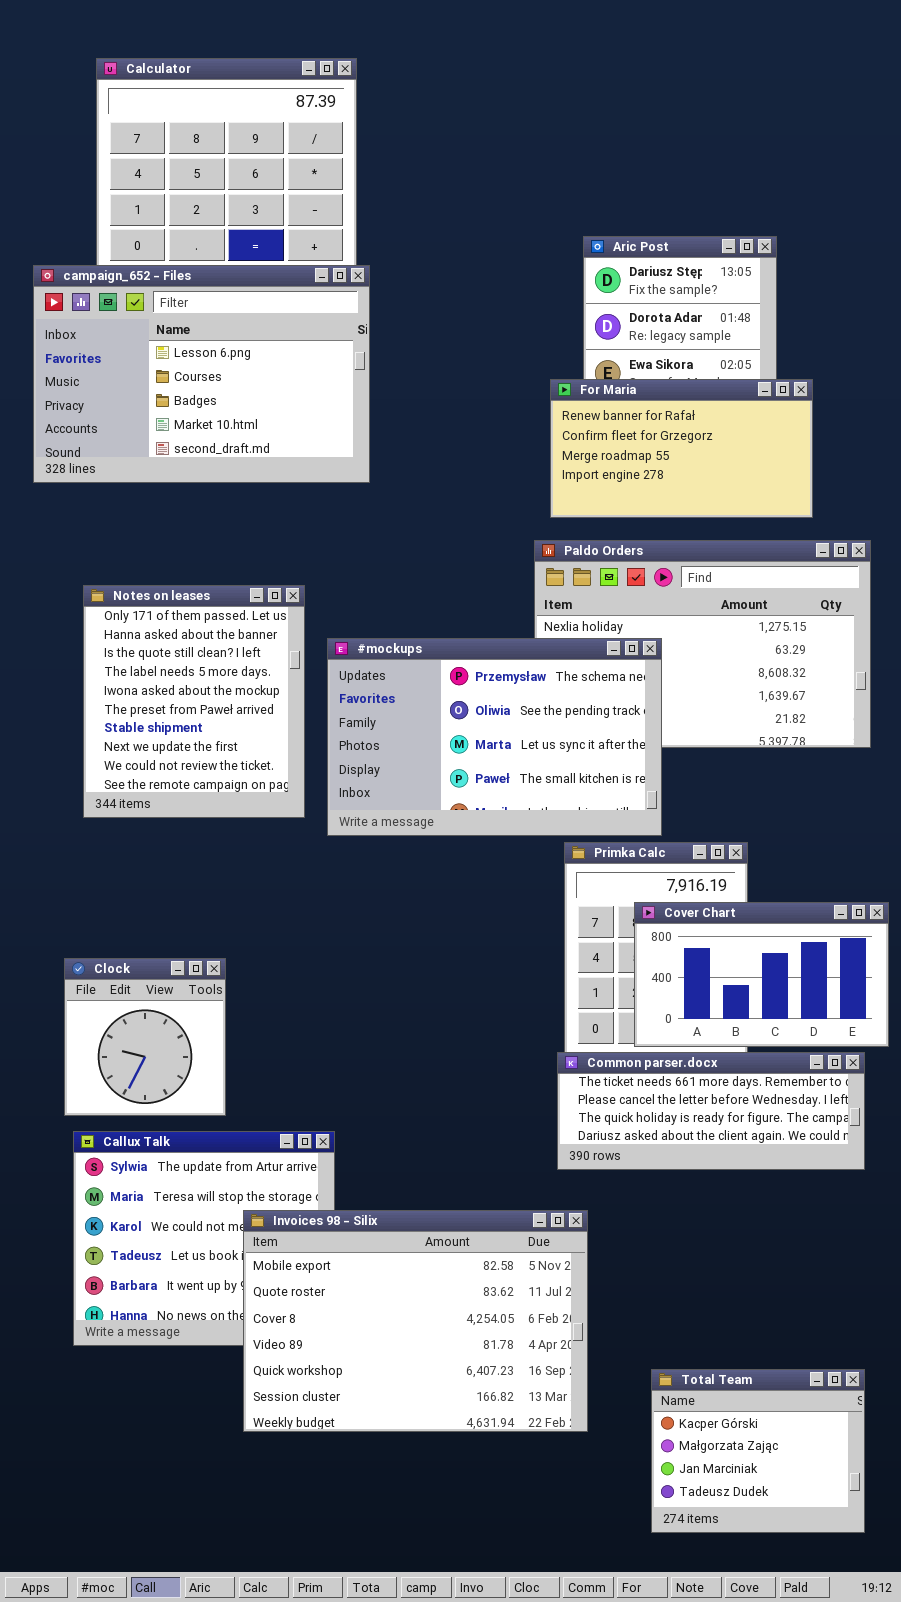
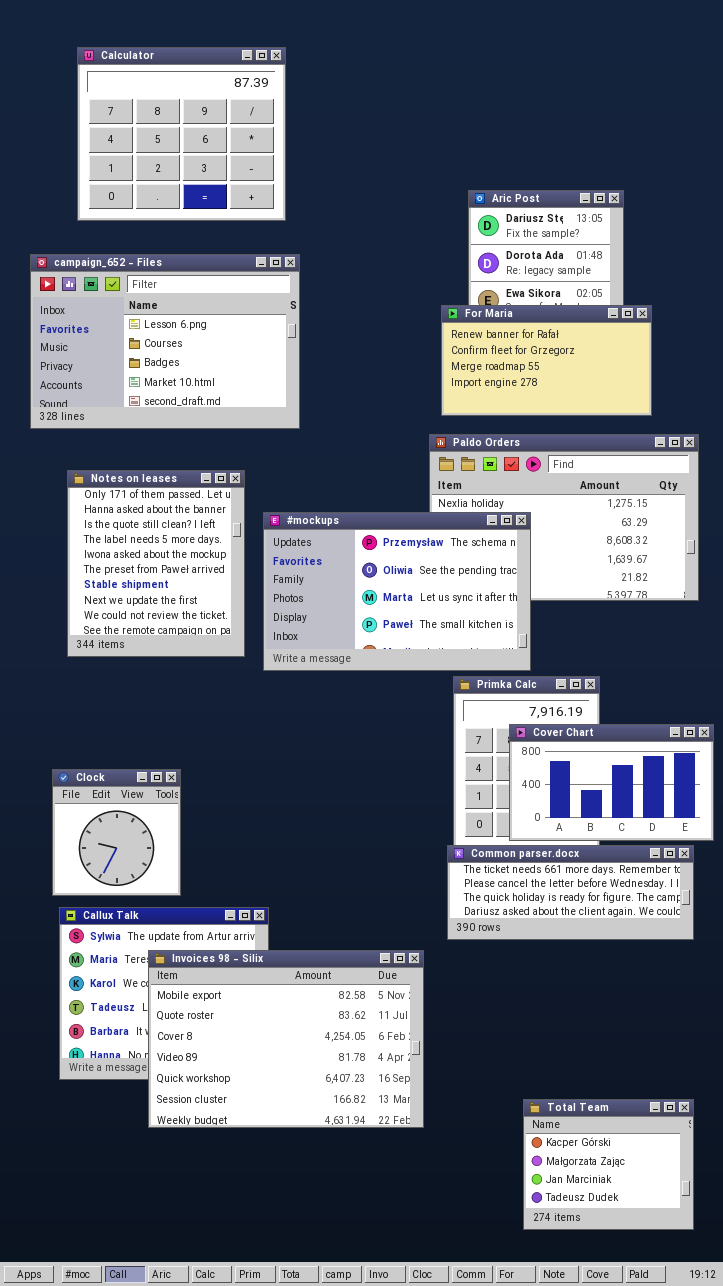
campaign_652 - Files: [33,265,370,483] -> [30,254,300,429], moved
Invoices 98 - Silix: [243,1210,588,1432] -> [148,950,424,1128], moved

